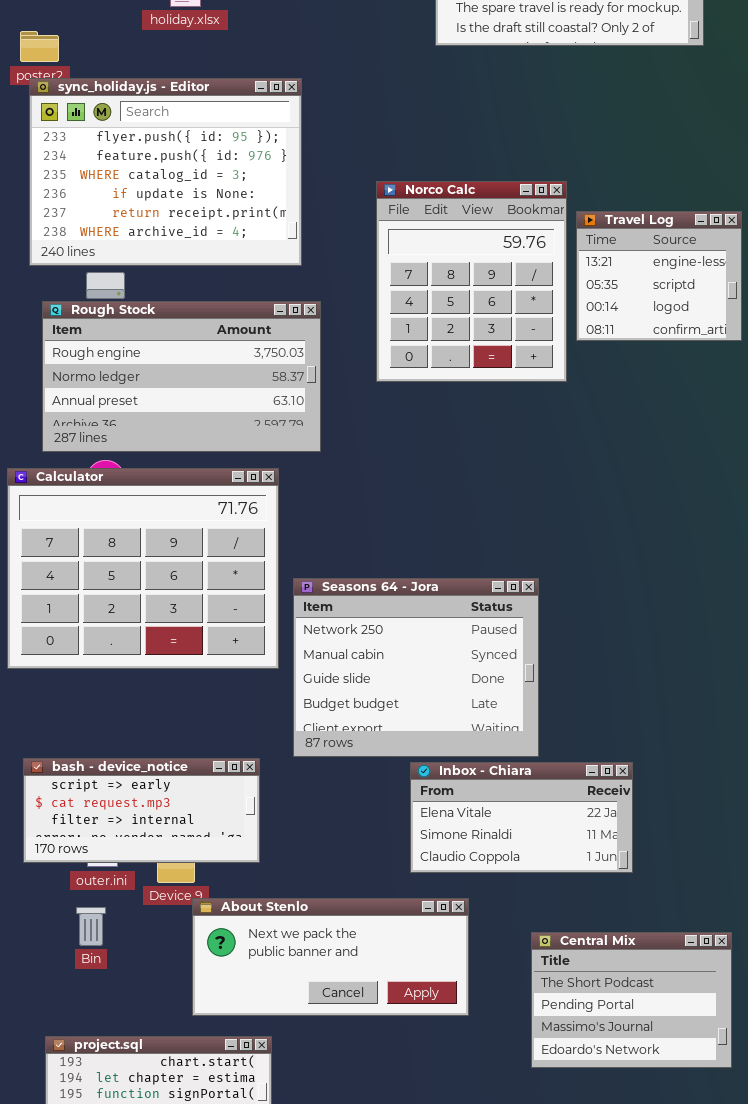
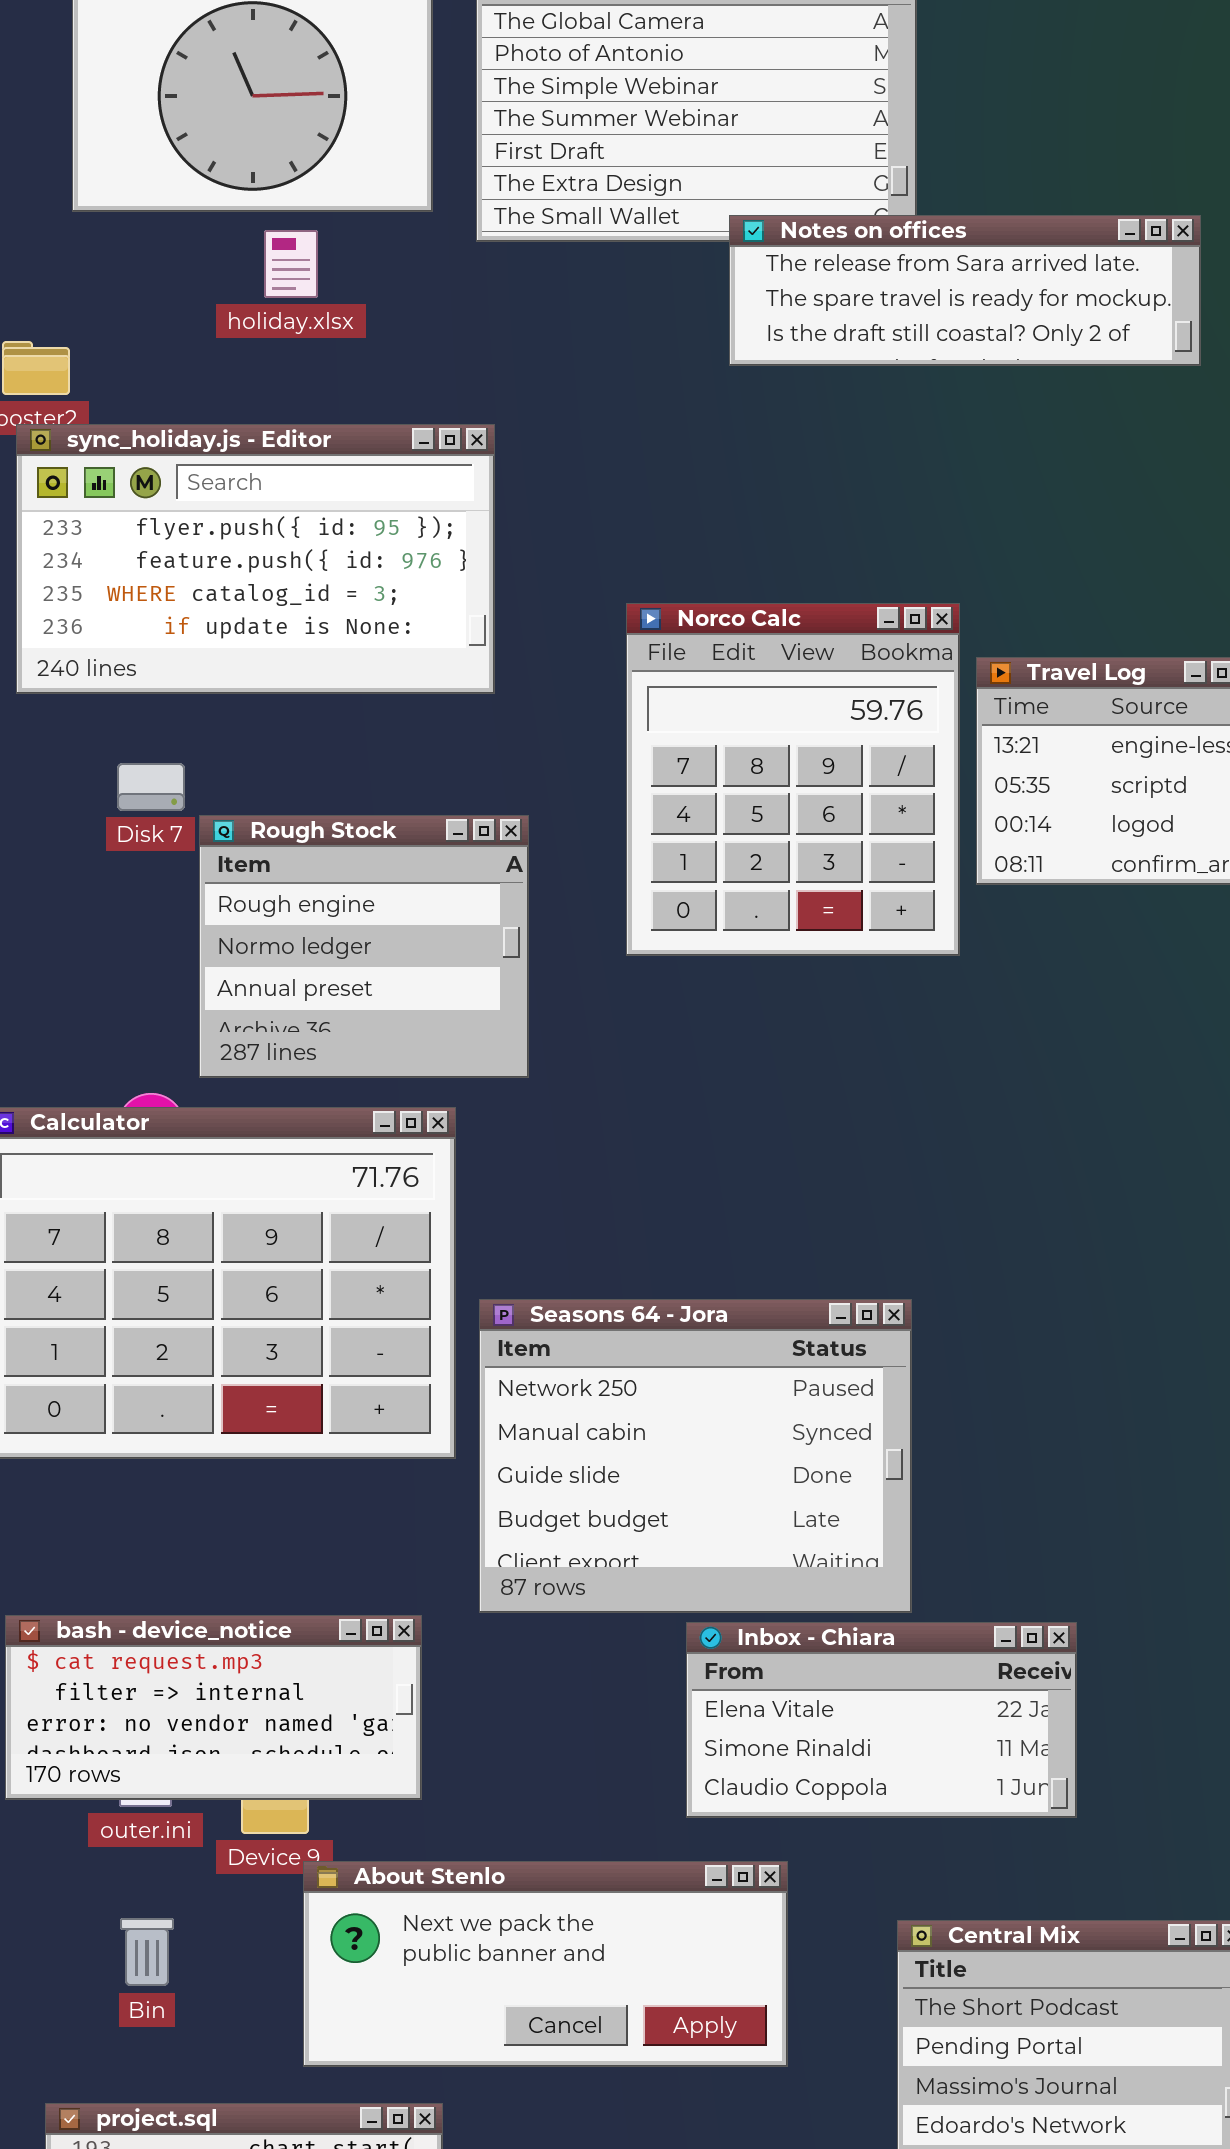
sync_holiday.js - Editor: [29,78,302,266] -> [16,424,495,694], resized
Rough Stock: [42,301,321,452] -> [199,815,529,1078], resized
bash - device_notice: [23,758,260,863] -> [5,1615,422,1800], scrolled down 1 row
Bin: [76,907,106,946] -> [120,1918,174,1986], moved

